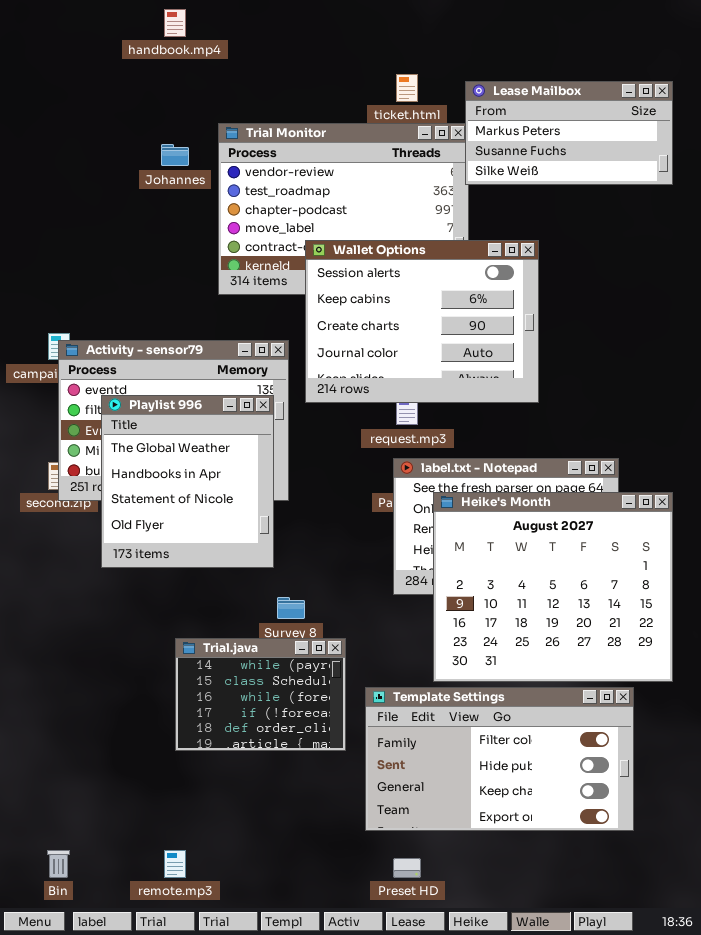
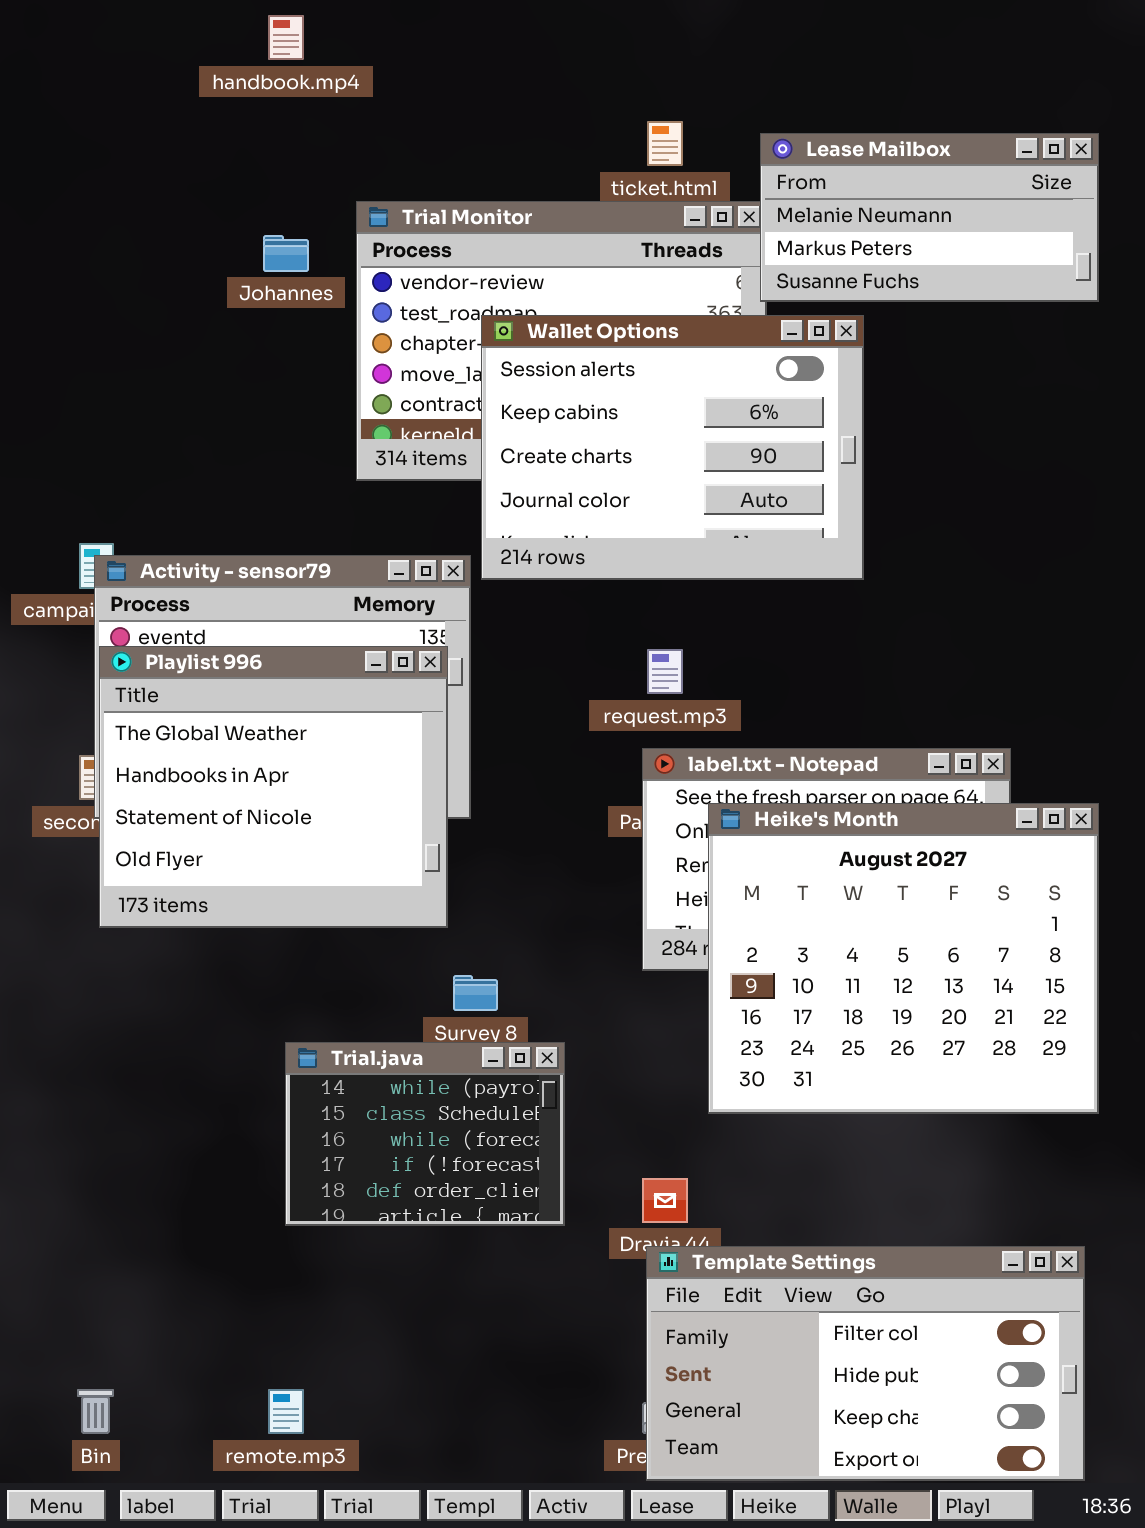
Lease Mailbox: [465,81,673,185] -> [760,133,1099,302], scrolled up 1 row
Wallet Options: [305,240,539,403] -> [481,315,864,580], moved
Playlist 996: [101,395,274,568] -> [99,646,448,928], resized
Template Settings: [365,687,634,831] -> [646,1246,1085,1481], moved

